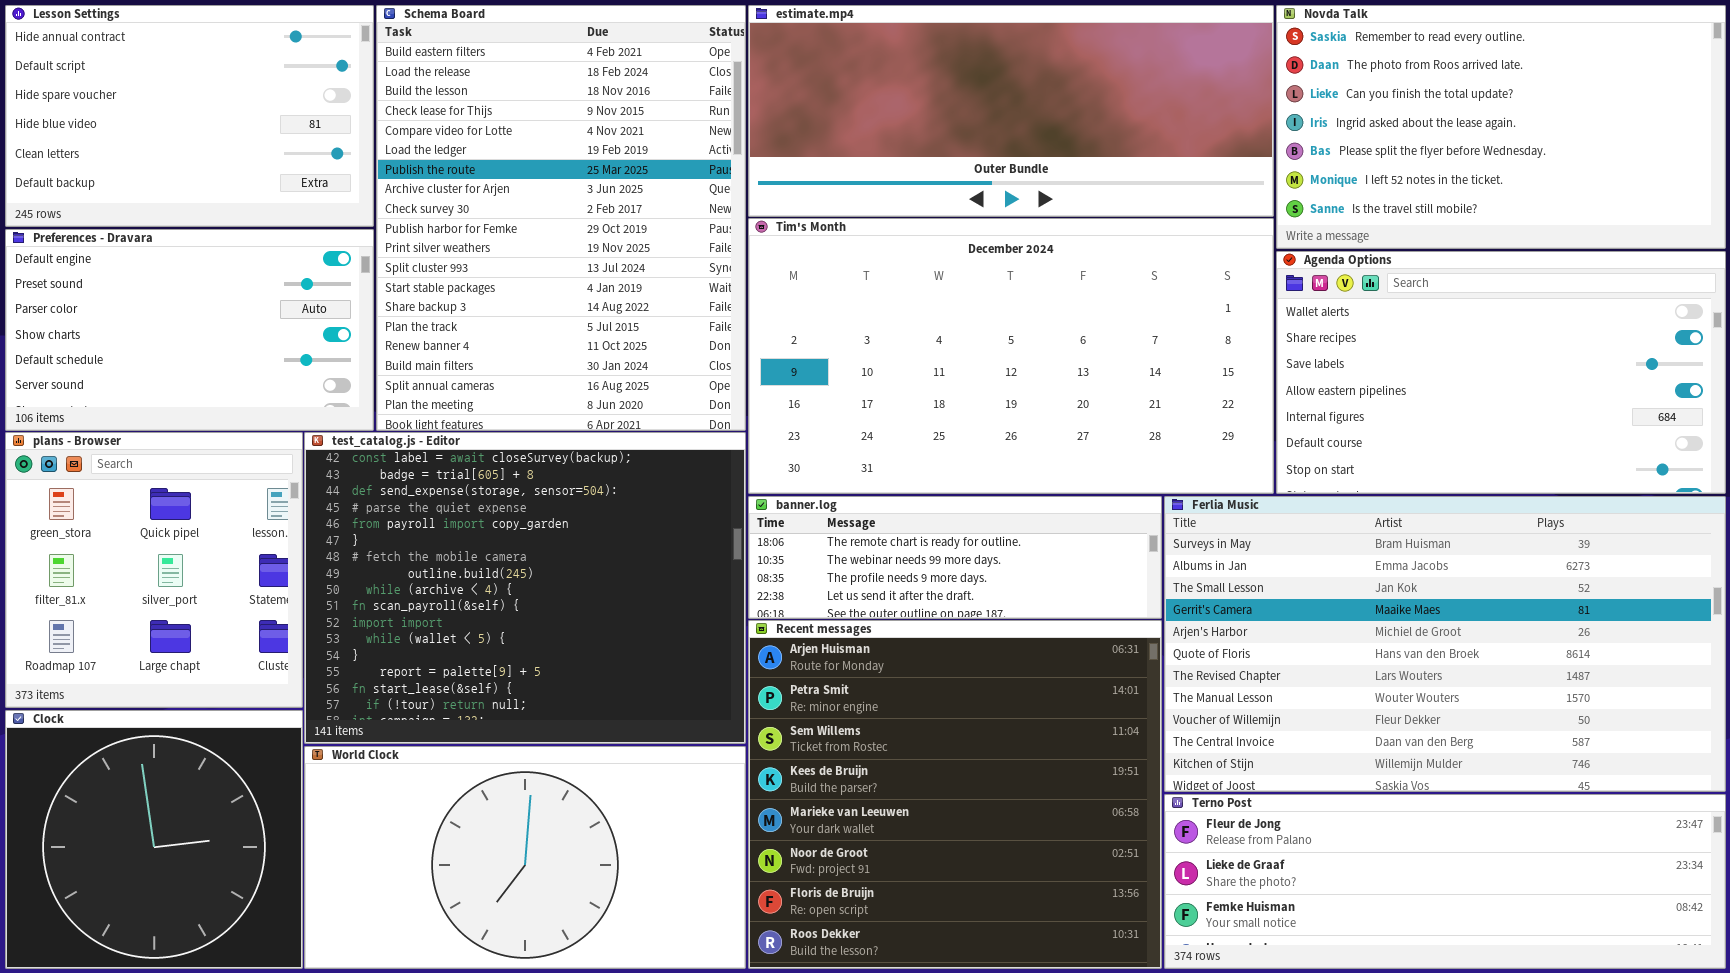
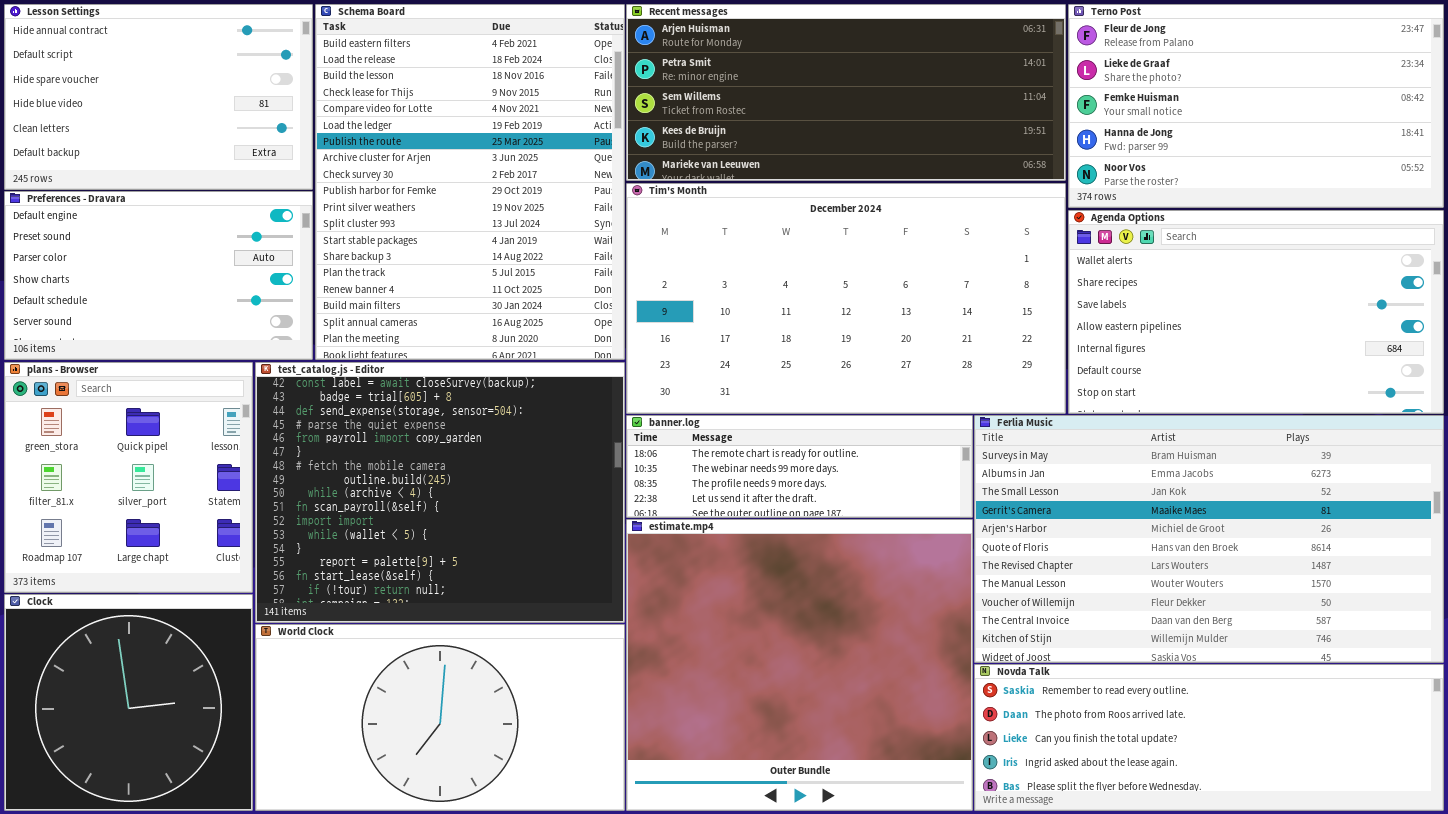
estimate.mp4: [748,5,1274,217] -> [626,519,973,811], moved, resized
Novda Talk: [1276,5,1726,249] -> [974,664,1444,811], moved, resized
Recent messages: [748,620,1162,969] -> [626,4,1066,181], moved, resized
Terno Post: [1164,794,1726,969] -> [1068,4,1444,208], moved, resized

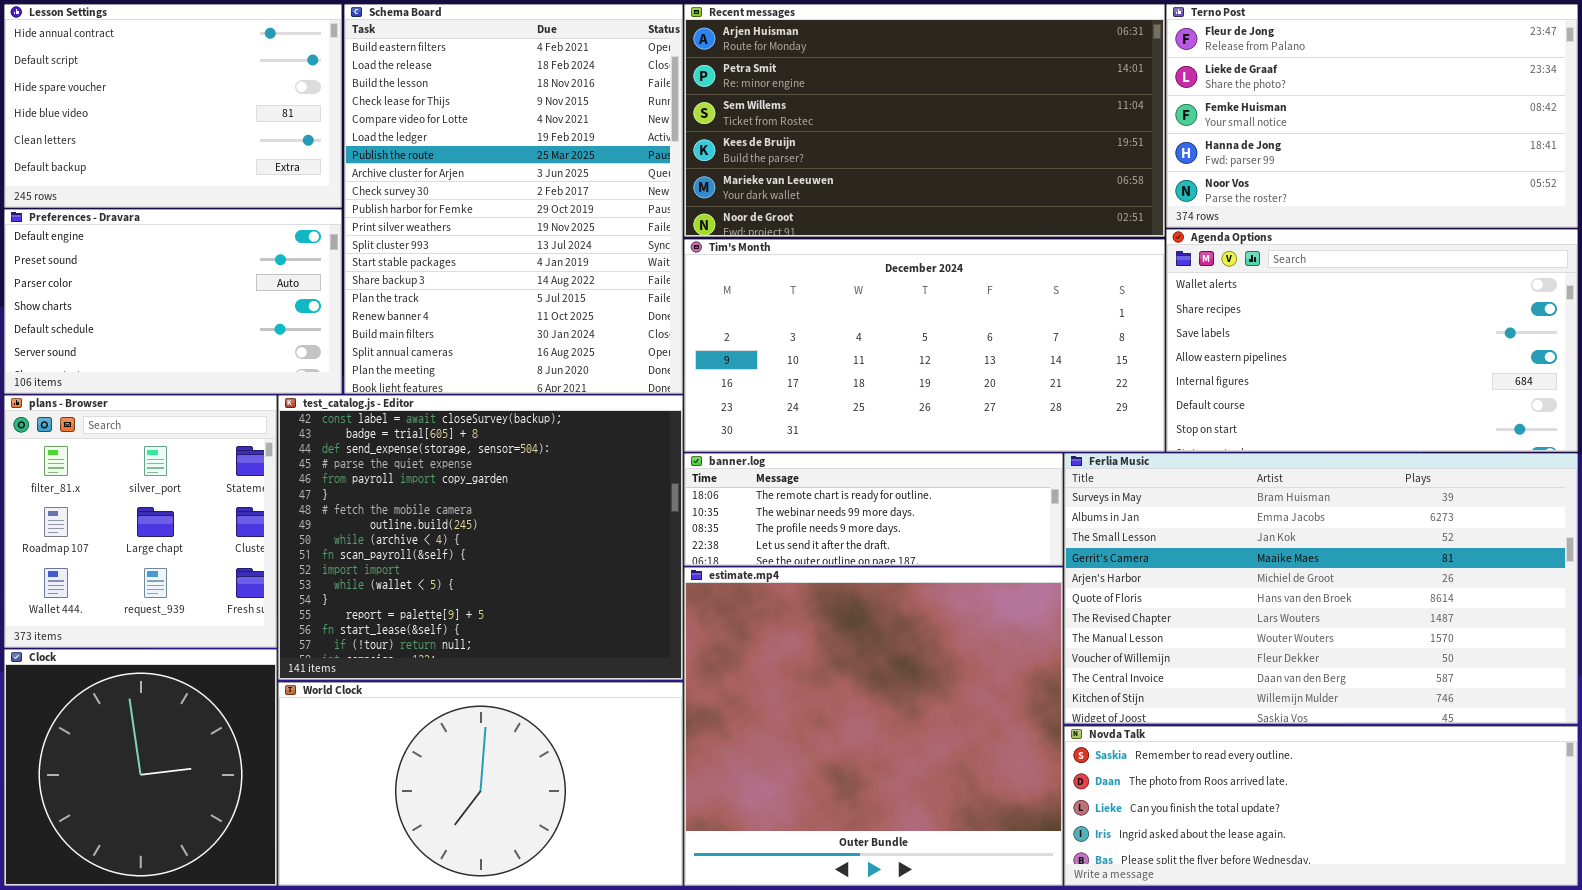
Recent messages: [626,4,1066,181] -> [684,4,1165,237], resized
Tim's Month: [626,183,1066,414] -> [684,239,1165,452], resized
plans - Browser: [4,362,253,593] -> [4,395,277,648], scrolled down 1 row

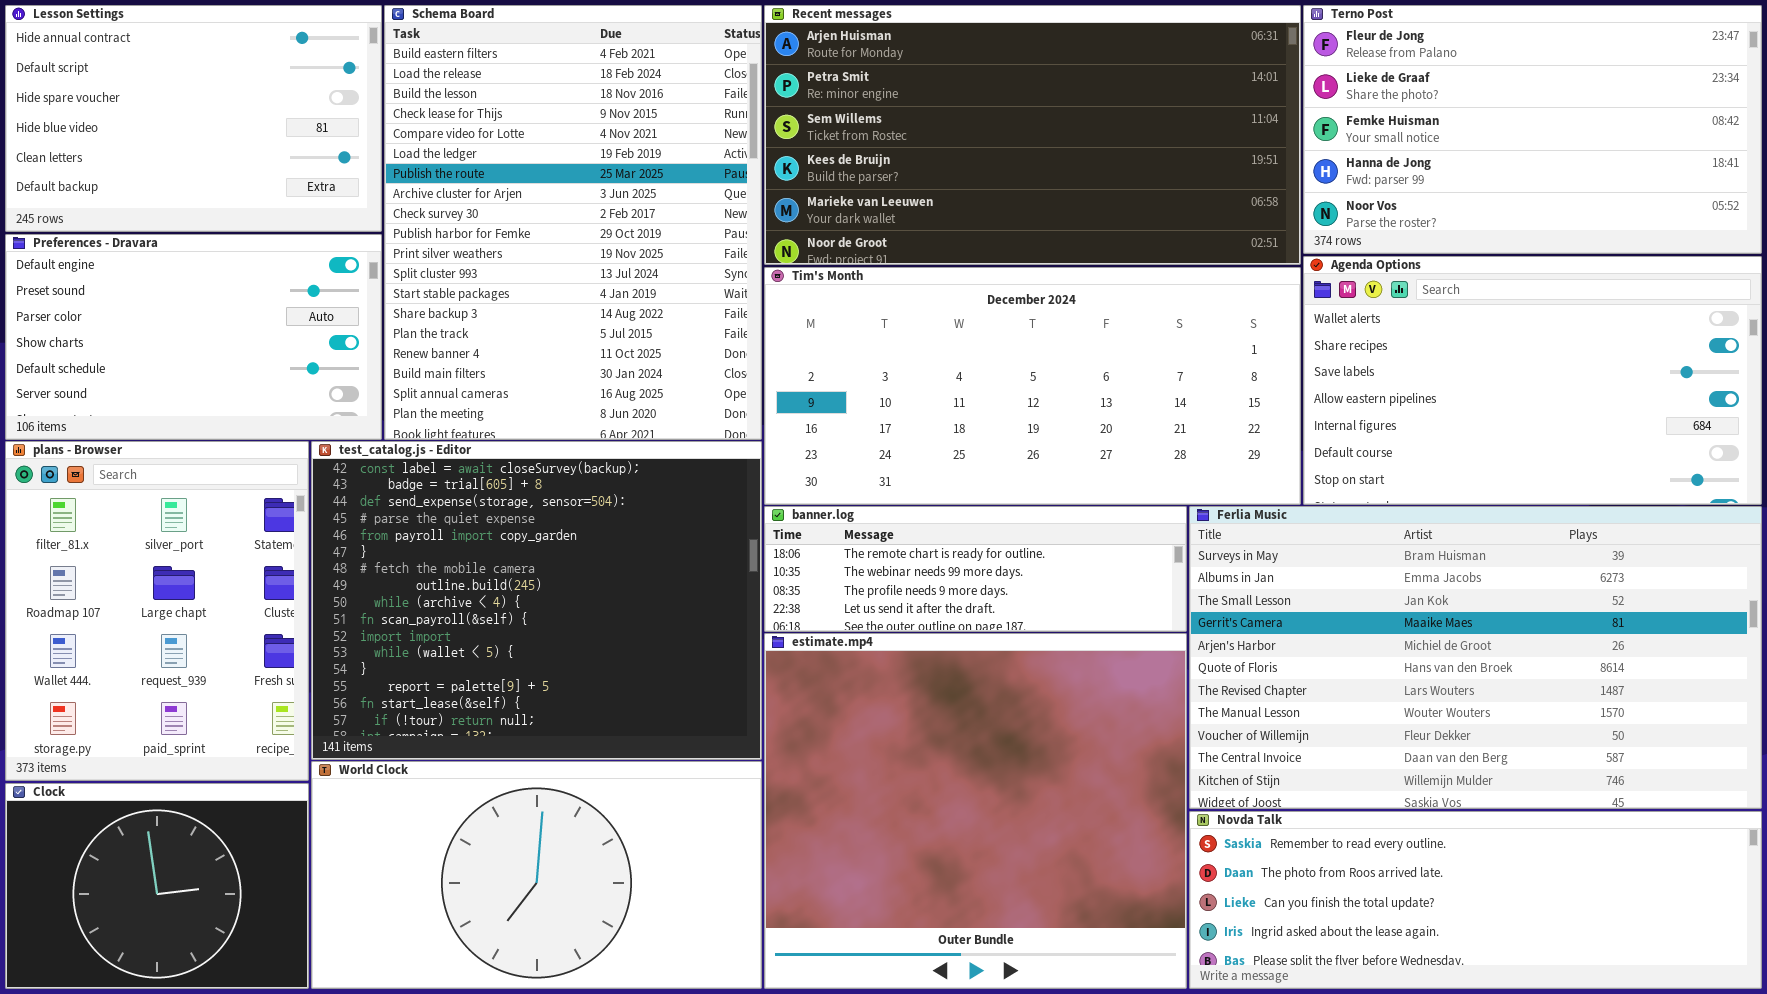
plans - Browser: [4,395,277,648] -> [5,441,309,781], resized
Clock: [4,649,277,886] -> [5,783,309,989], resized

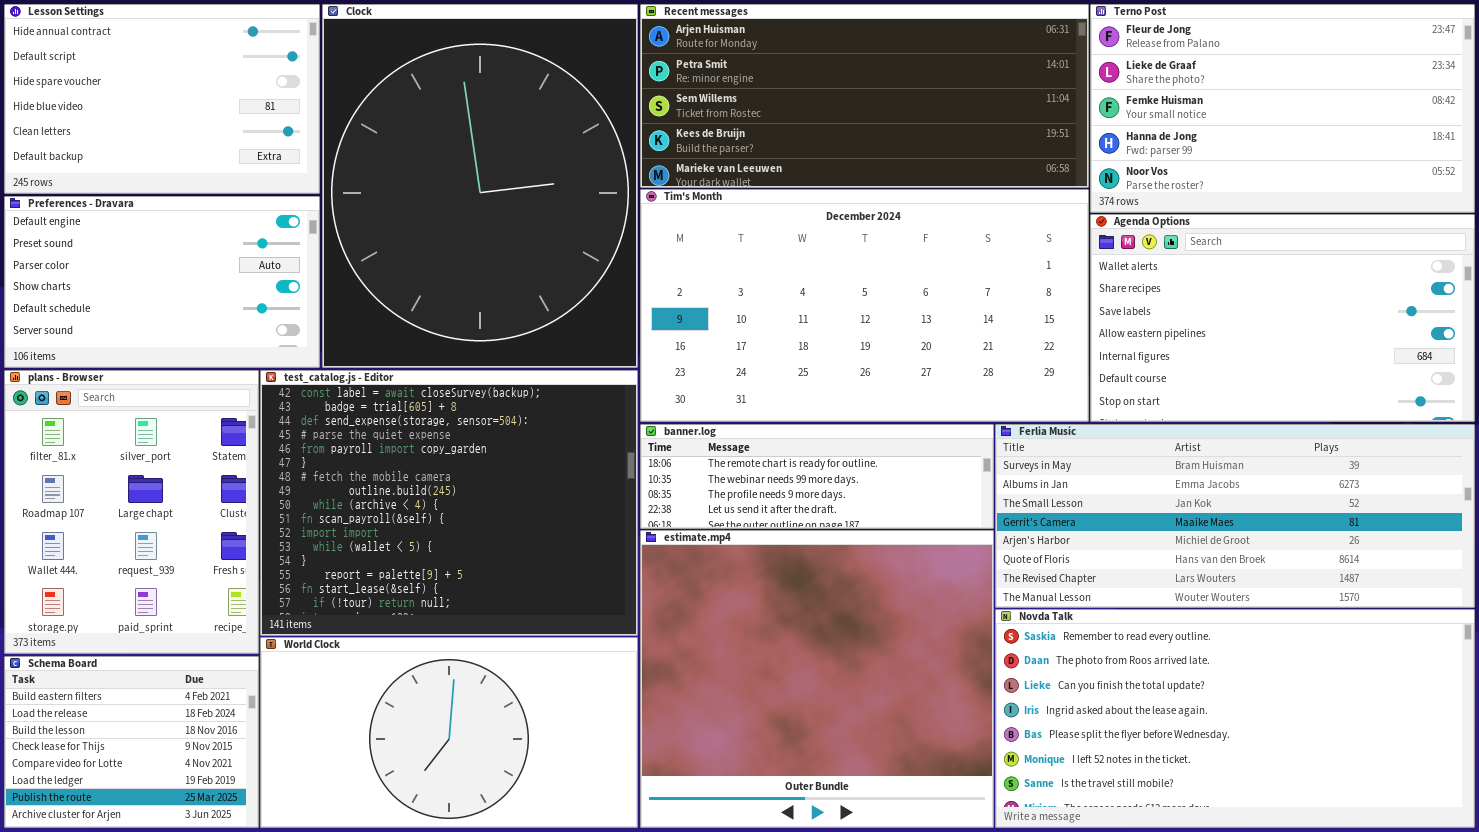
Schema Board: [384,5,762,440] -> [4,656,259,828], moved, resized
Recent messages: [764,5,1301,265] -> [640,4,1089,188], resized
Tim's Month: [764,267,1301,505] -> [640,189,1089,422], resized
Ferlia Music: [1189,506,1762,809] -> [995,424,1475,608], resized
Clock: [5,783,309,989] -> [322,4,638,368], moved, resized
Novda Talk: [1189,811,1762,989] -> [995,609,1475,828], resized

